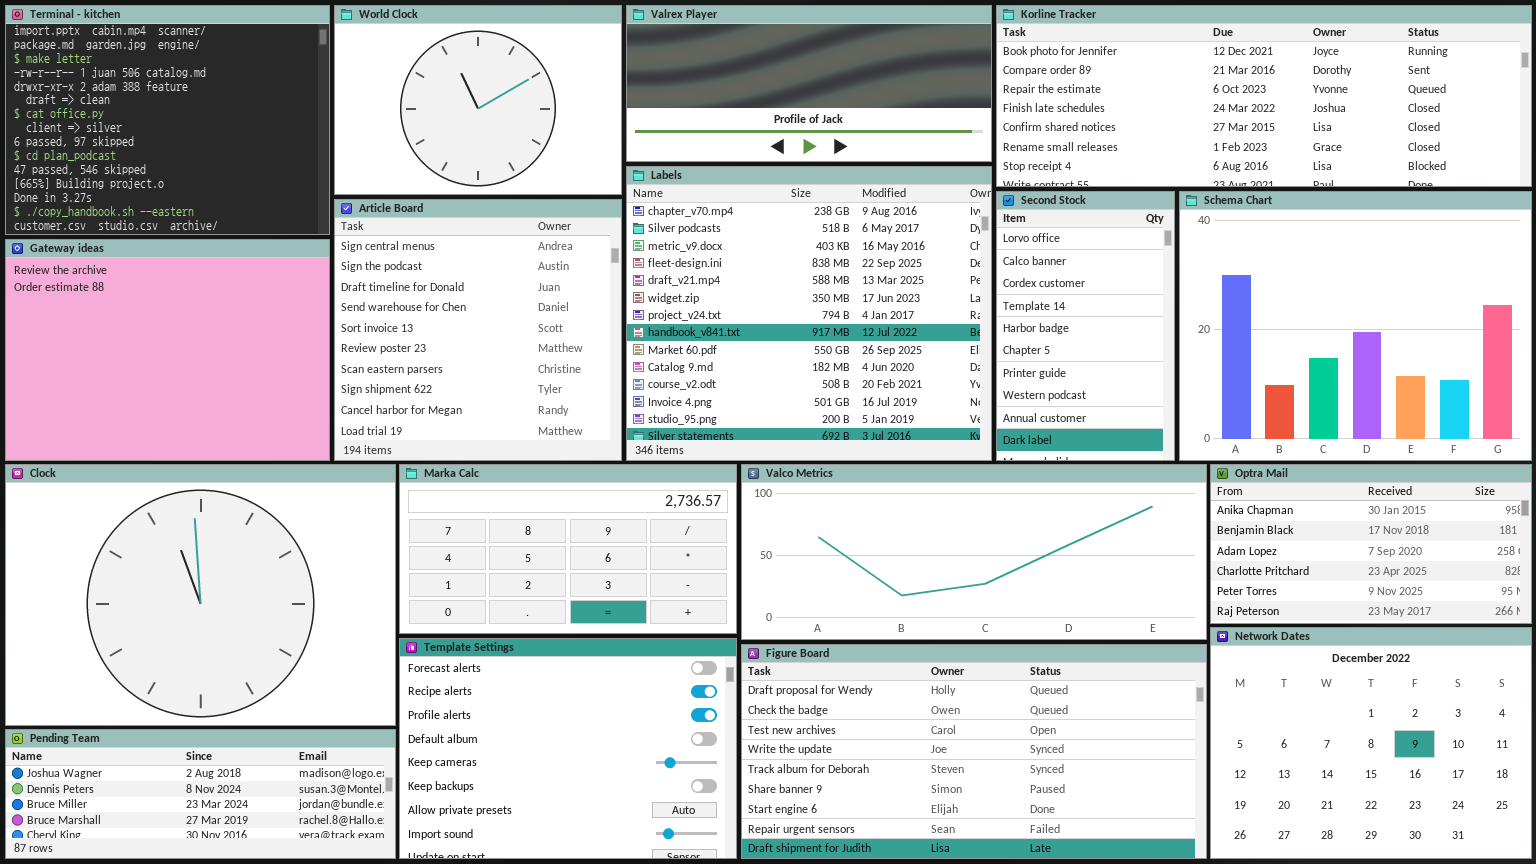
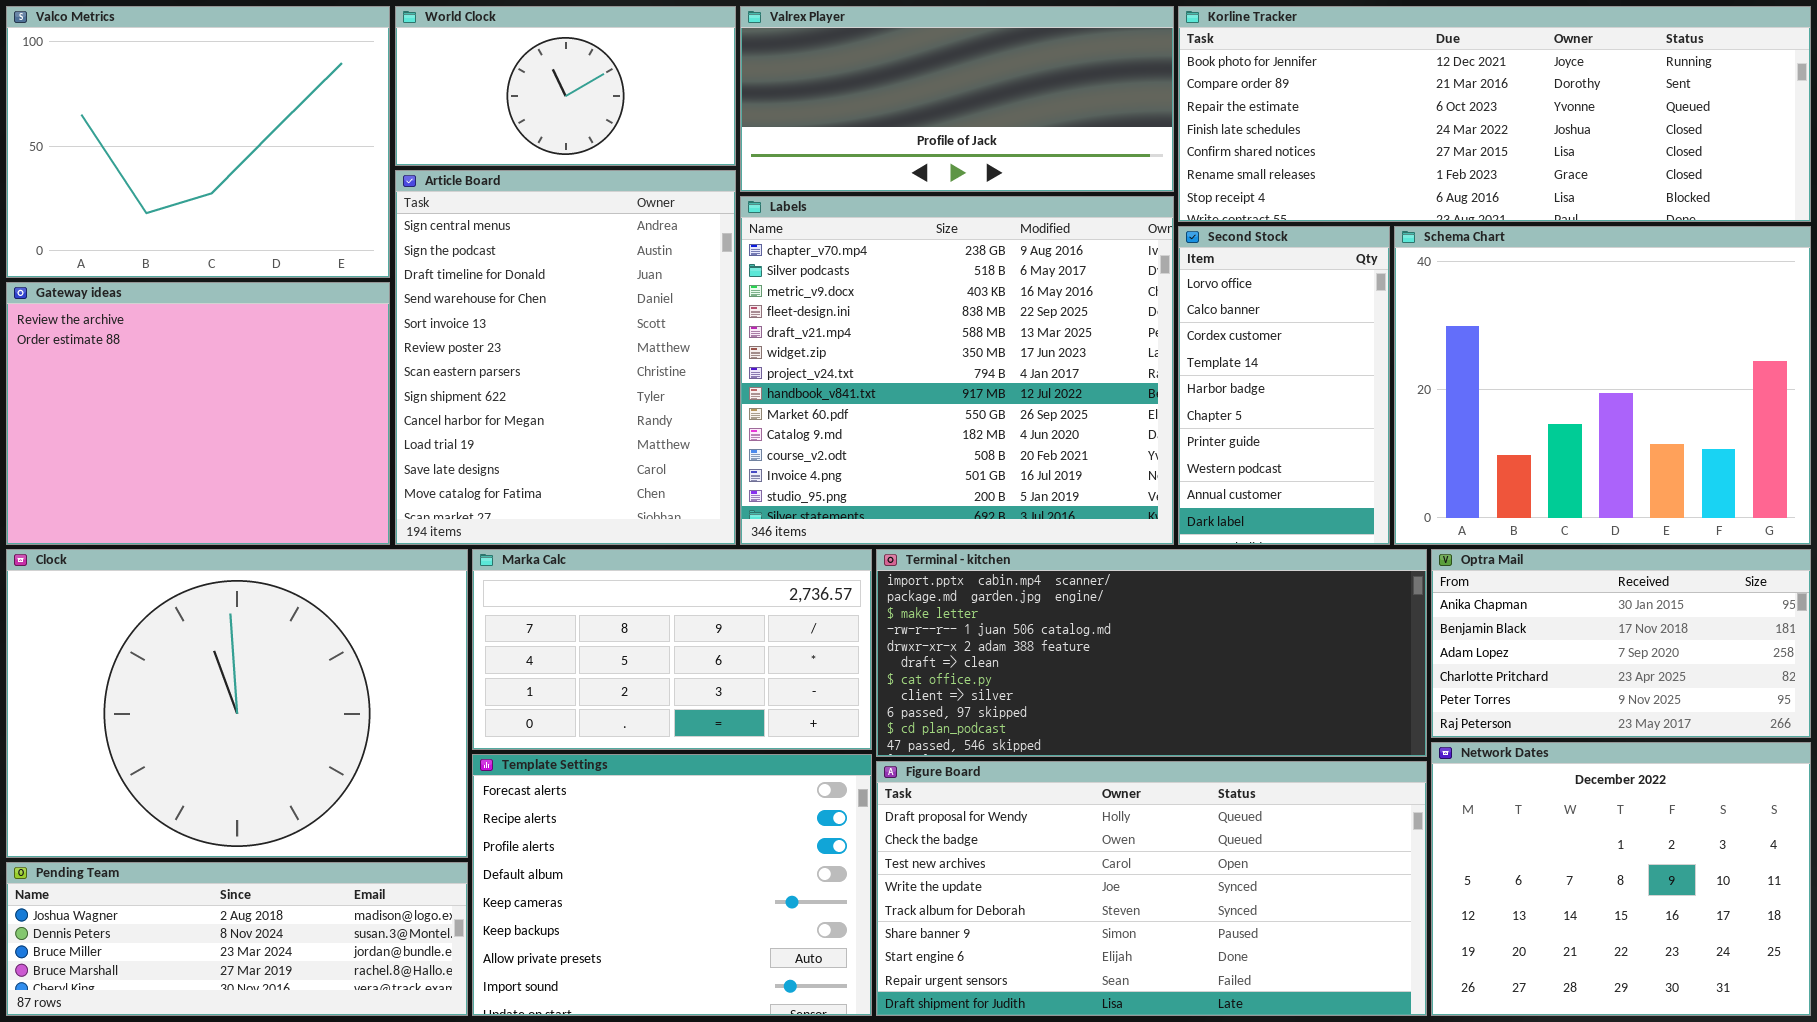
Terminal - kitchen: [5,5,330,235] -> [876,549,1427,757], moved, resized
World Clock: [334,5,622,195] -> [395,6,736,166], resized
Article Board: [334,199,622,461] -> [395,170,736,545], resized
Valco Metrics: [741,464,1207,640] -> [6,6,390,278], moved, resized

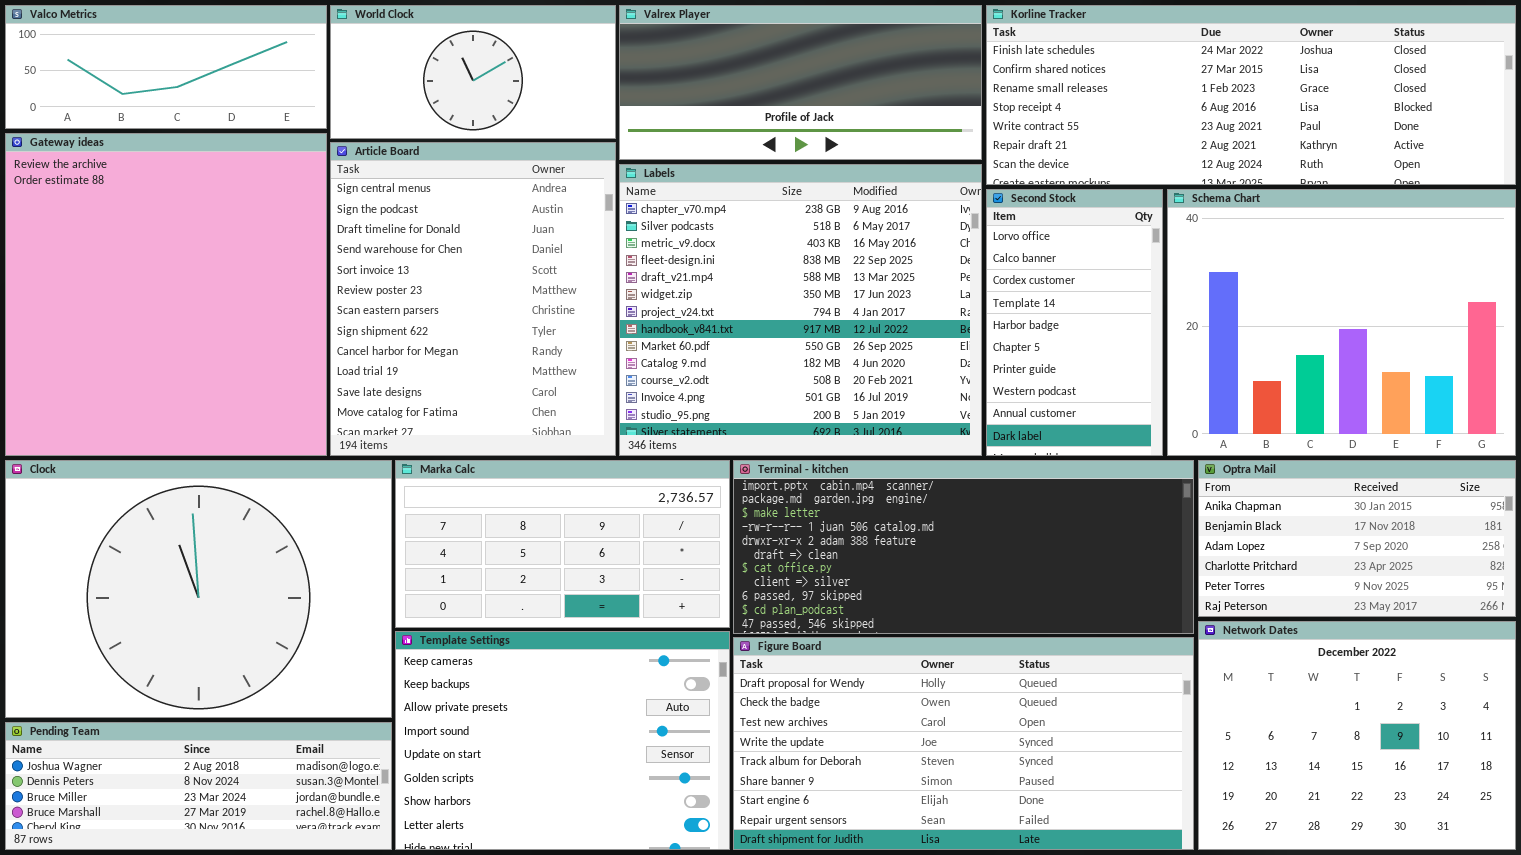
Valco Metrics: [6,6,390,278] -> [5,5,327,129], resized
Korline Tracker: [1178,6,1811,222] -> [986,5,1516,185], scrolled down 3 rows
Gateway ideas: [6,282,390,545] -> [5,133,327,456], resized
Template Settings: [472,754,872,1016] -> [395,631,730,850], scrolled down 4 rows

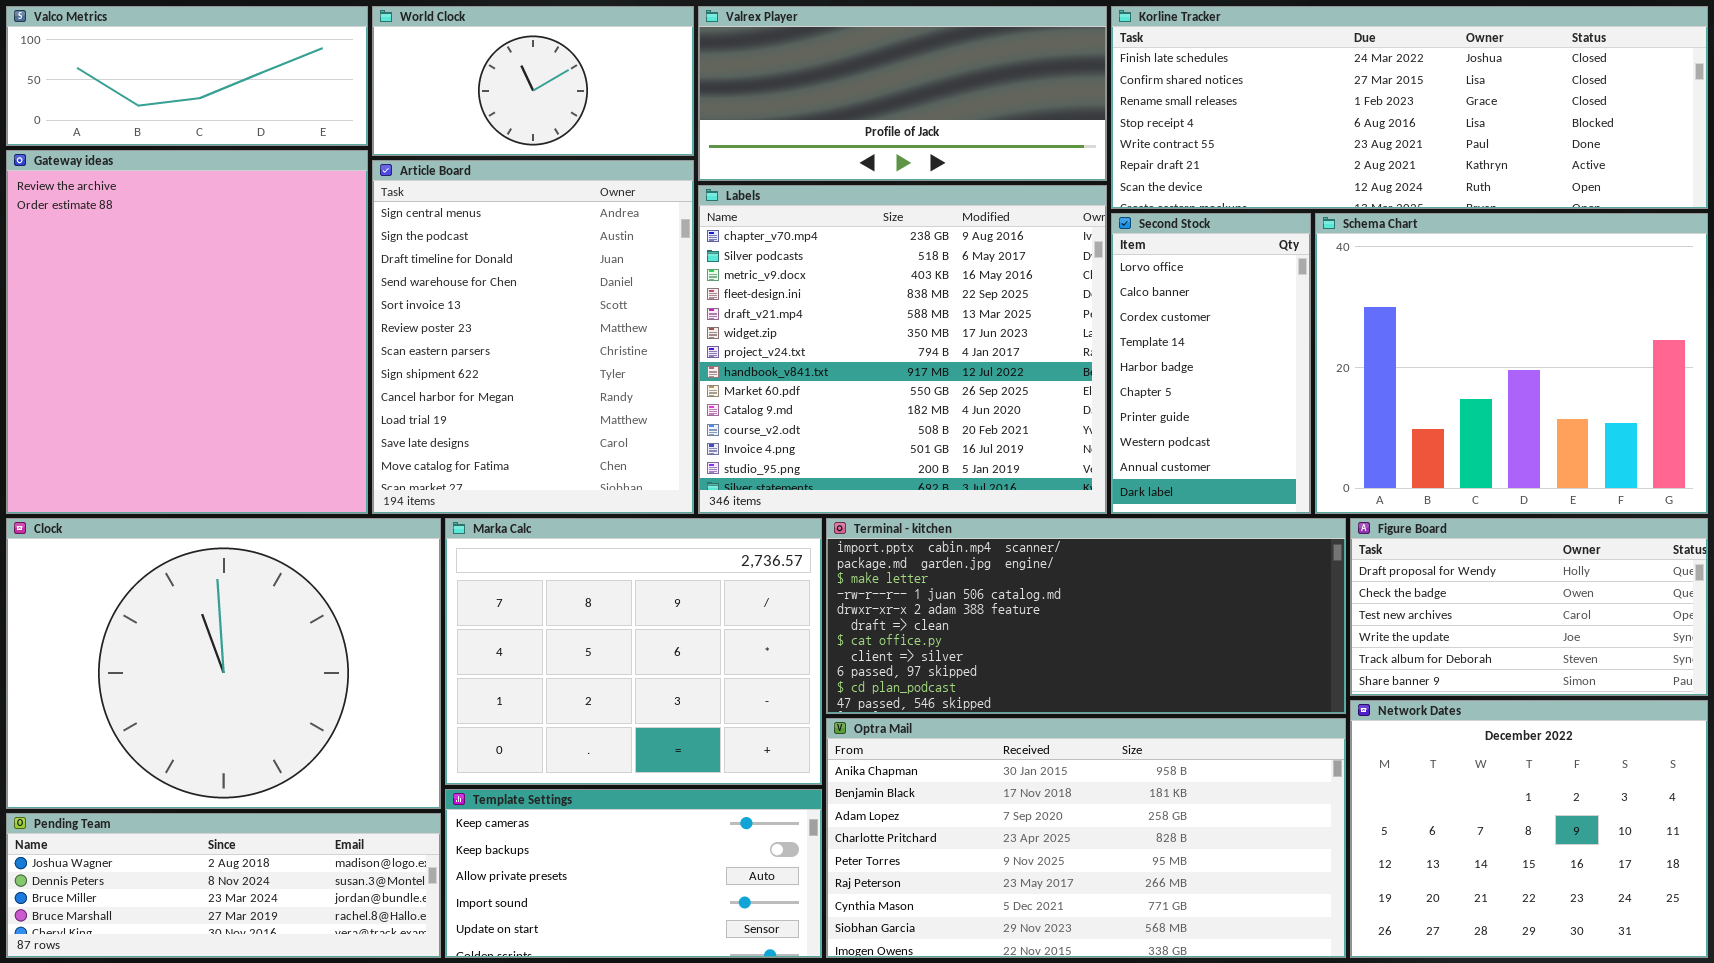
Marka Calc: [395,460,730,628] -> [445,518,822,785], resized
Optra Mail: [1198,460,1516,617] -> [826,718,1346,958], moved, resized
Template Settings: [395,631,730,850] -> [445,789,822,958], resized
Figure Board: [733,637,1194,850] -> [1350,518,1708,696], moved, resized

